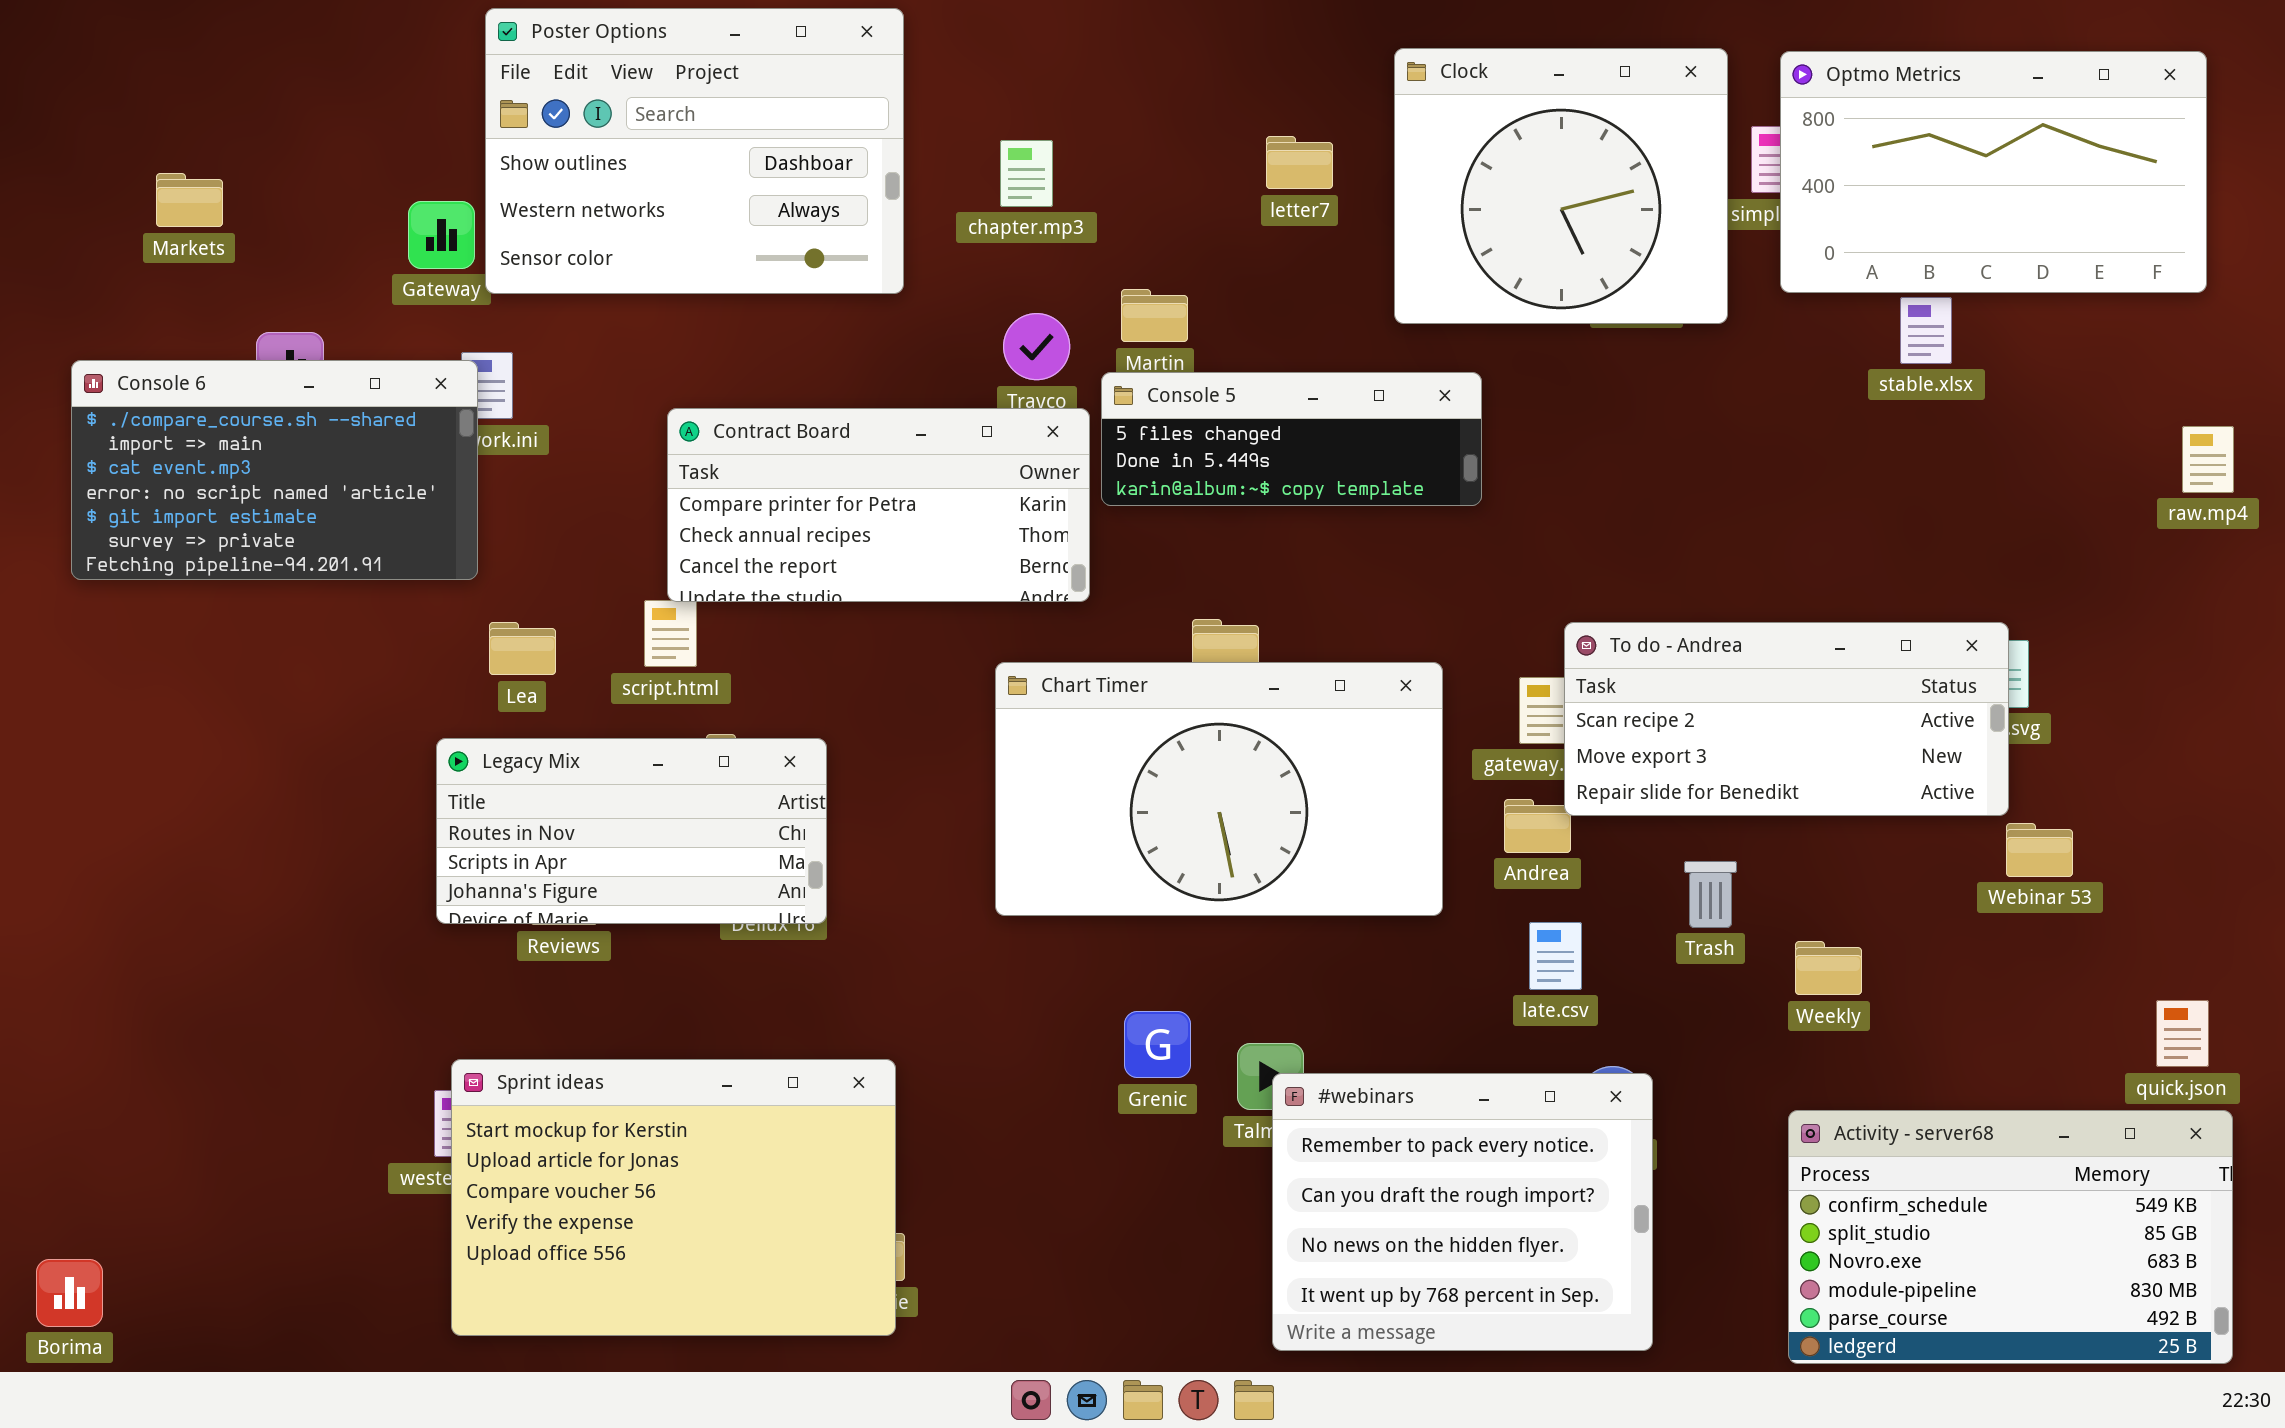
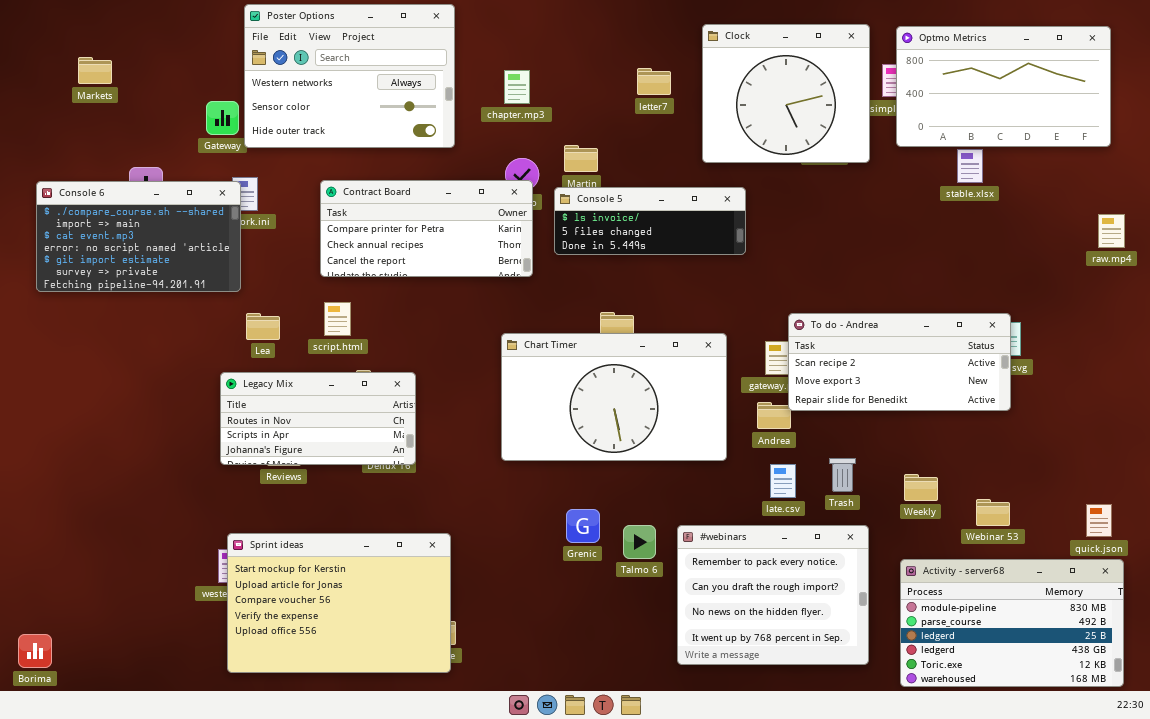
Poster Options: [485,8,904,294] -> [244,4,455,148], scrolled down 1 row
Markets: [156,173,223,227] -> [78,57,112,84], moved
Console 5: [1101,372,1482,506] -> [554,187,746,255], scrolled up 1 row
Contract Board: [667,408,1090,602] -> [320,180,533,277], moved
Webinar 53: [2006,823,2073,877] -> [976,499,1010,526], moved
Trash: [1684,861,1737,928] -> [829,458,856,492], moved
#webinars: [1272,1073,1653,1351] -> [677,525,869,665], moved
Activity - server68: [1788,1110,2233,1364] -> [900,559,1124,687], scrolled down 3 rows

